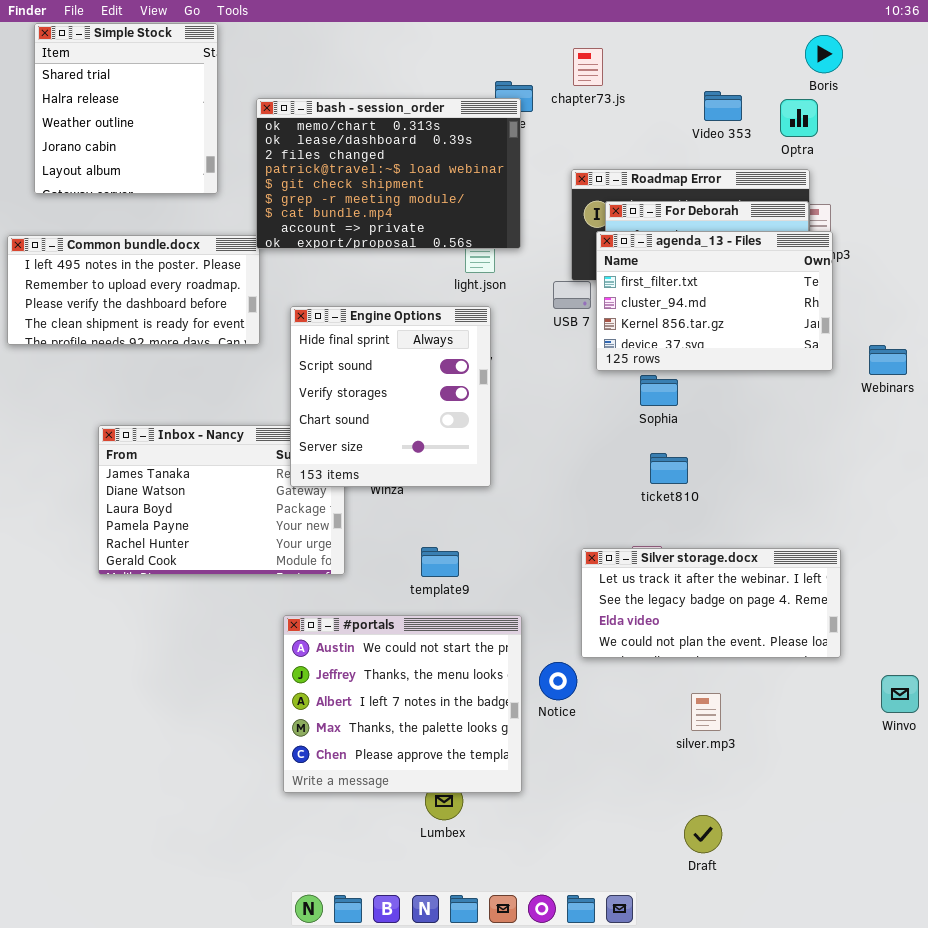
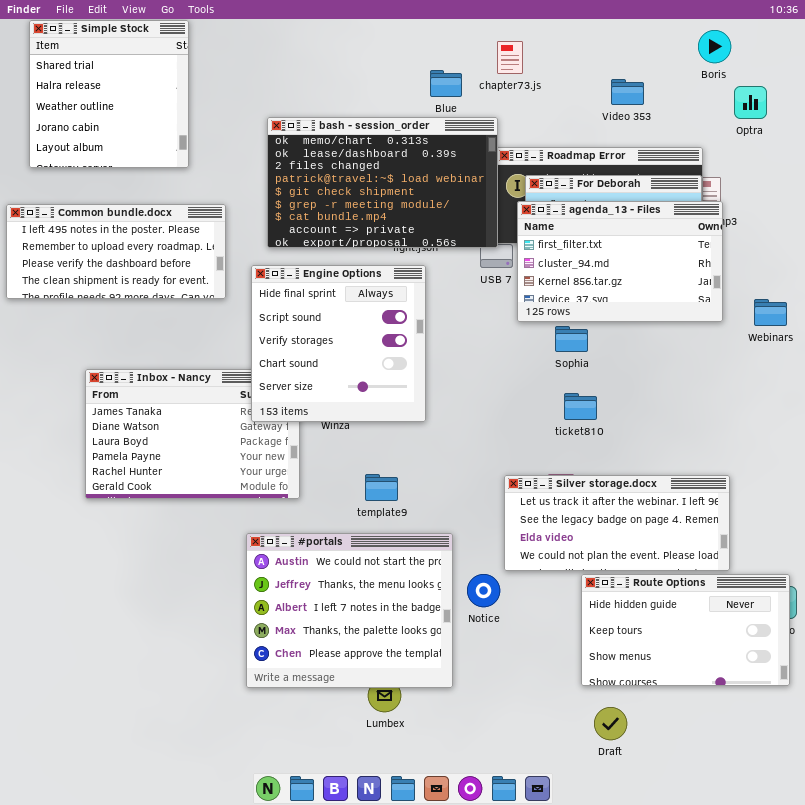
bash - session_order: [256,98,521,249] -> [267,117,498,248], moved
Optra: [780,99,818,137] -> [734,86,767,119], moved
Route Options: none -> [581,574,790,686], opened

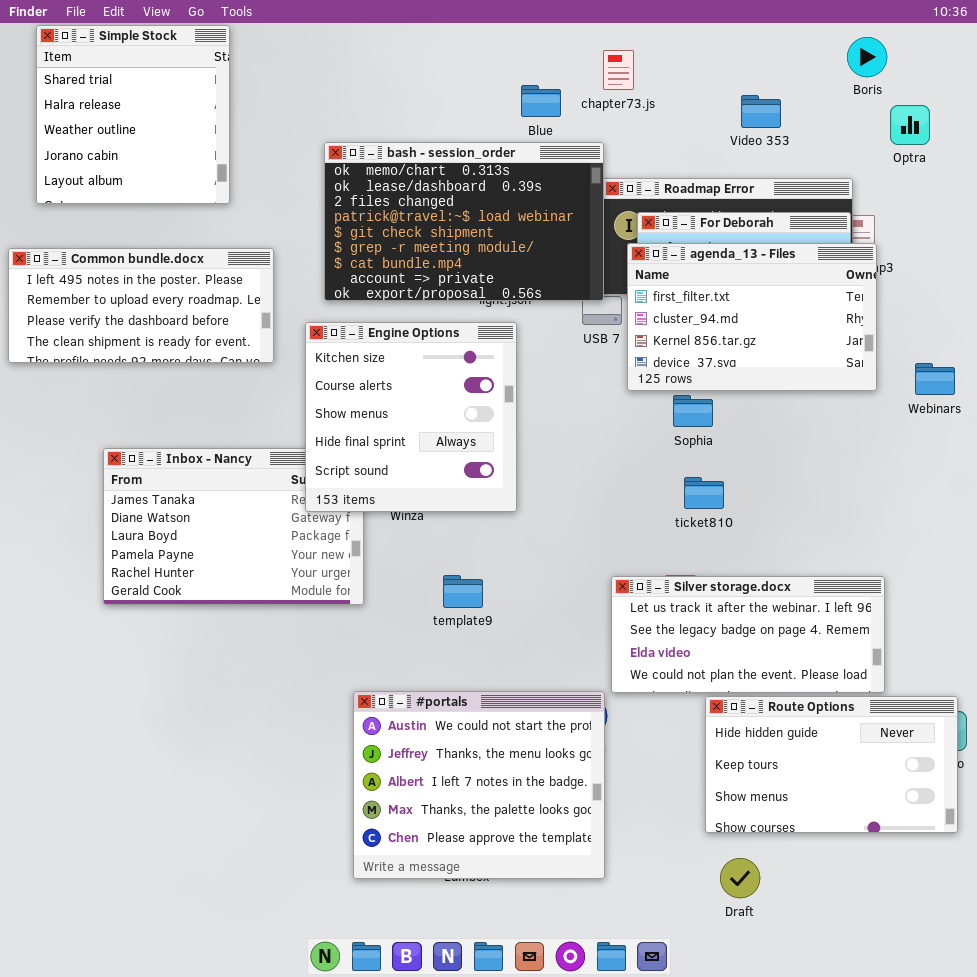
Engine Options: [251,265,426,422] -> [305,322,517,512], scrolled up 3 rows
#portals: [246,533,453,688] -> [353,691,605,879], moved

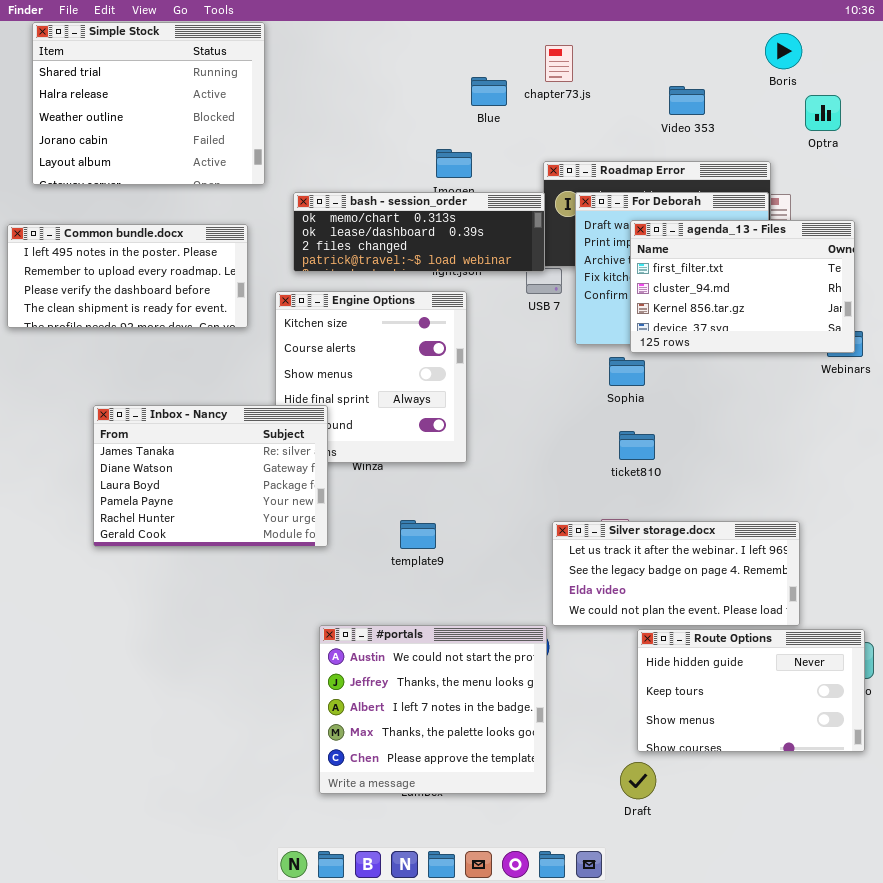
Simple Stock: [36,25,230,204] -> [32,22,265,185], resized
bash - session_order: [324,142,604,301] -> [293,192,545,272], resized
agenda_13 - Files: [627,243,877,391] -> [630,220,855,353], moved
Inbox - Nancy: [103,448,364,605] -> [93,405,328,547], raised
Draft: [720,858,760,898] -> [620,762,656,799], moved

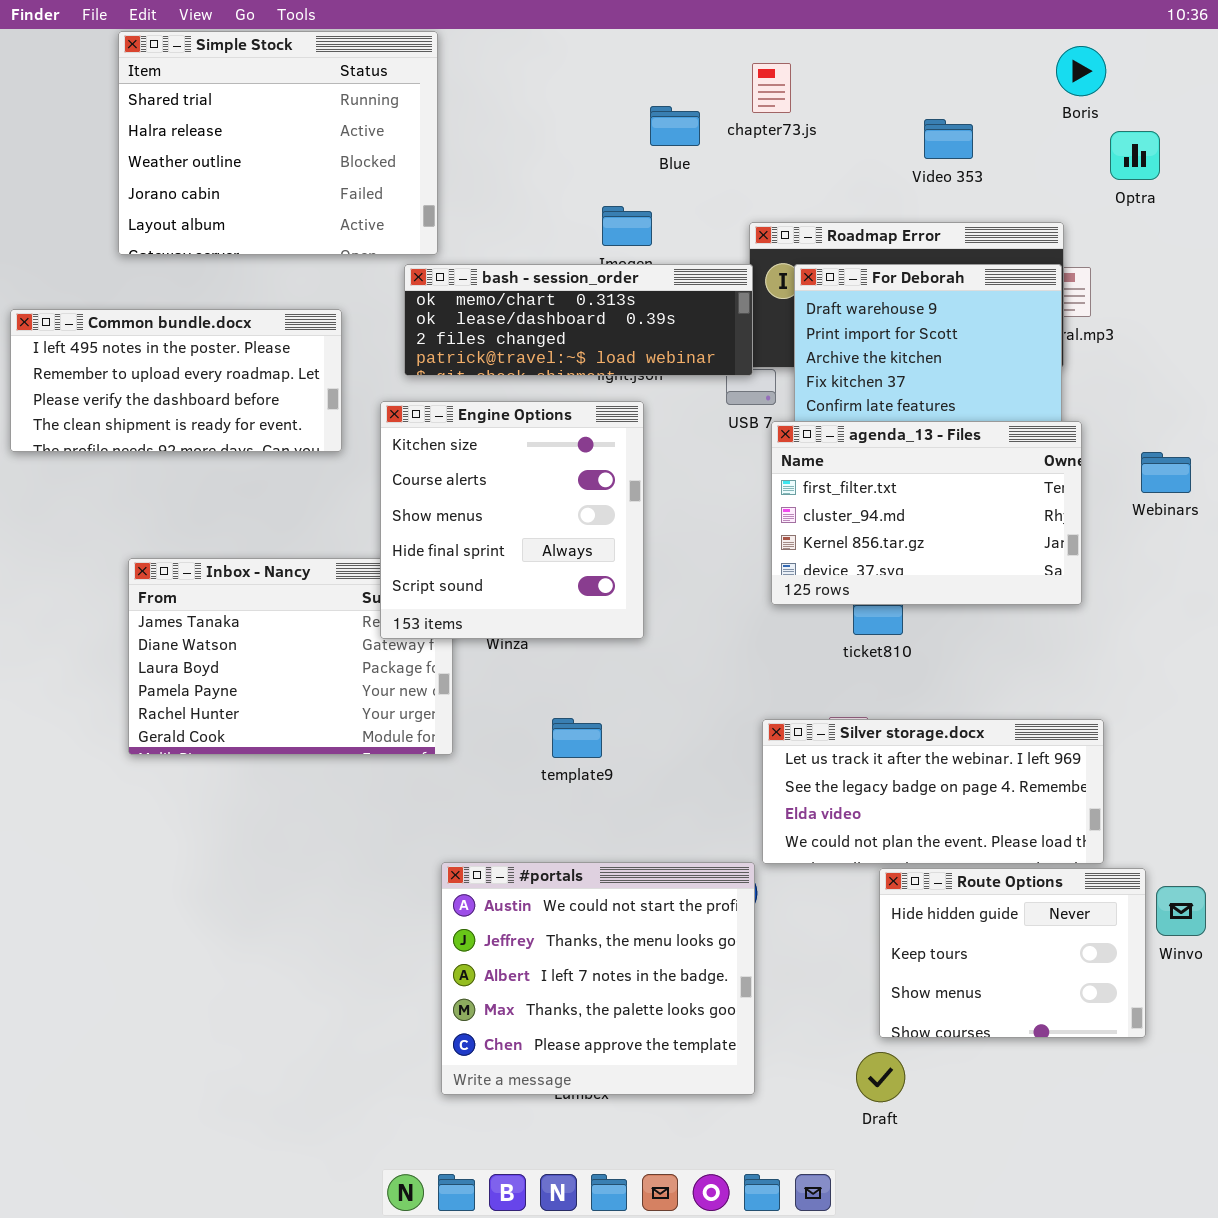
Simple Stock: [32,22,265,185] -> [118,31,438,255], moved
agenda_13 - Files: [630,220,855,353] -> [771,421,1082,605], moved
Engine Options: [275,291,467,463] -> [380,401,644,639], raised
Route Options: [637,629,865,752] -> [879,868,1146,1038], resized

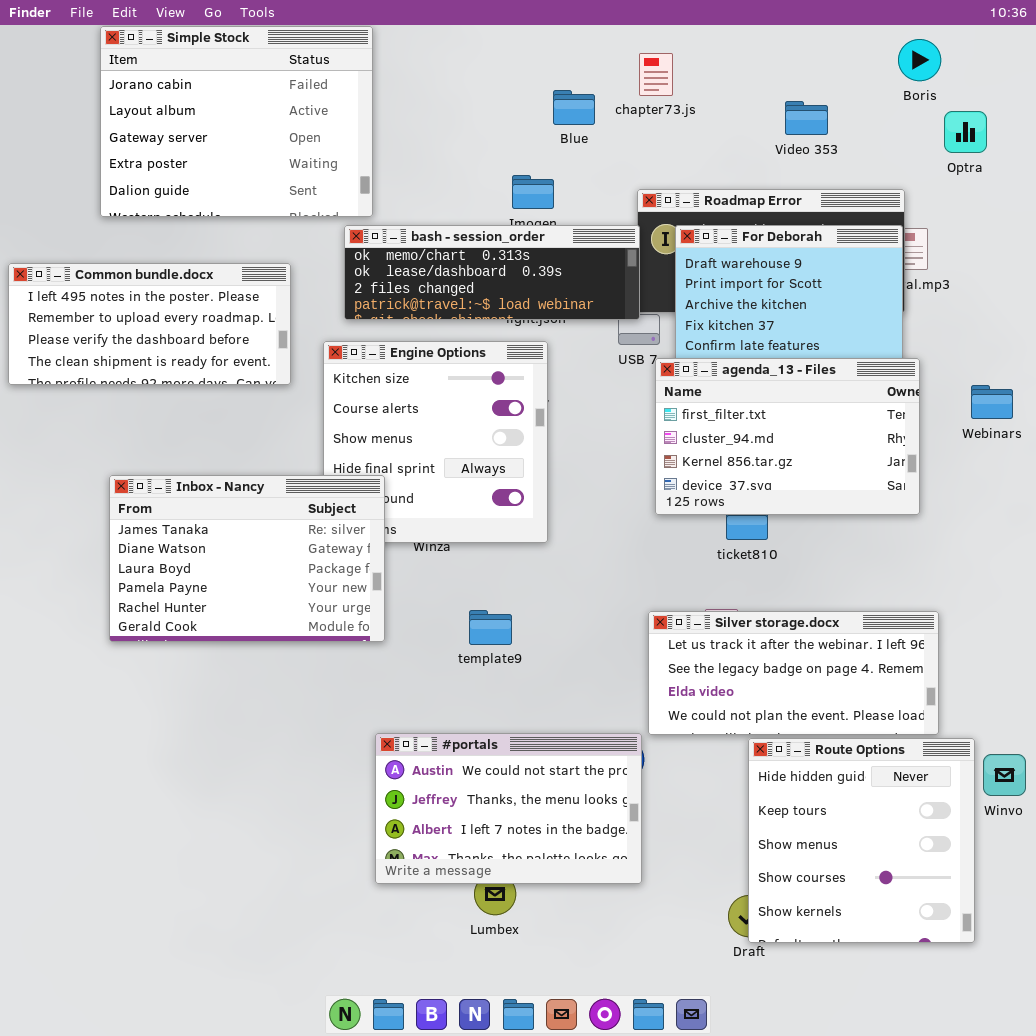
Simple Stock: [118,31,438,255] -> [100,26,373,217], scrolled down 3 rows
Inbox - Nancy: [128,558,453,755] -> [109,475,385,642], raised
#portals: [441,862,755,1095] -> [375,733,642,884], resized
Route Options: [879,868,1146,1038] -> [748,738,975,943], resized

